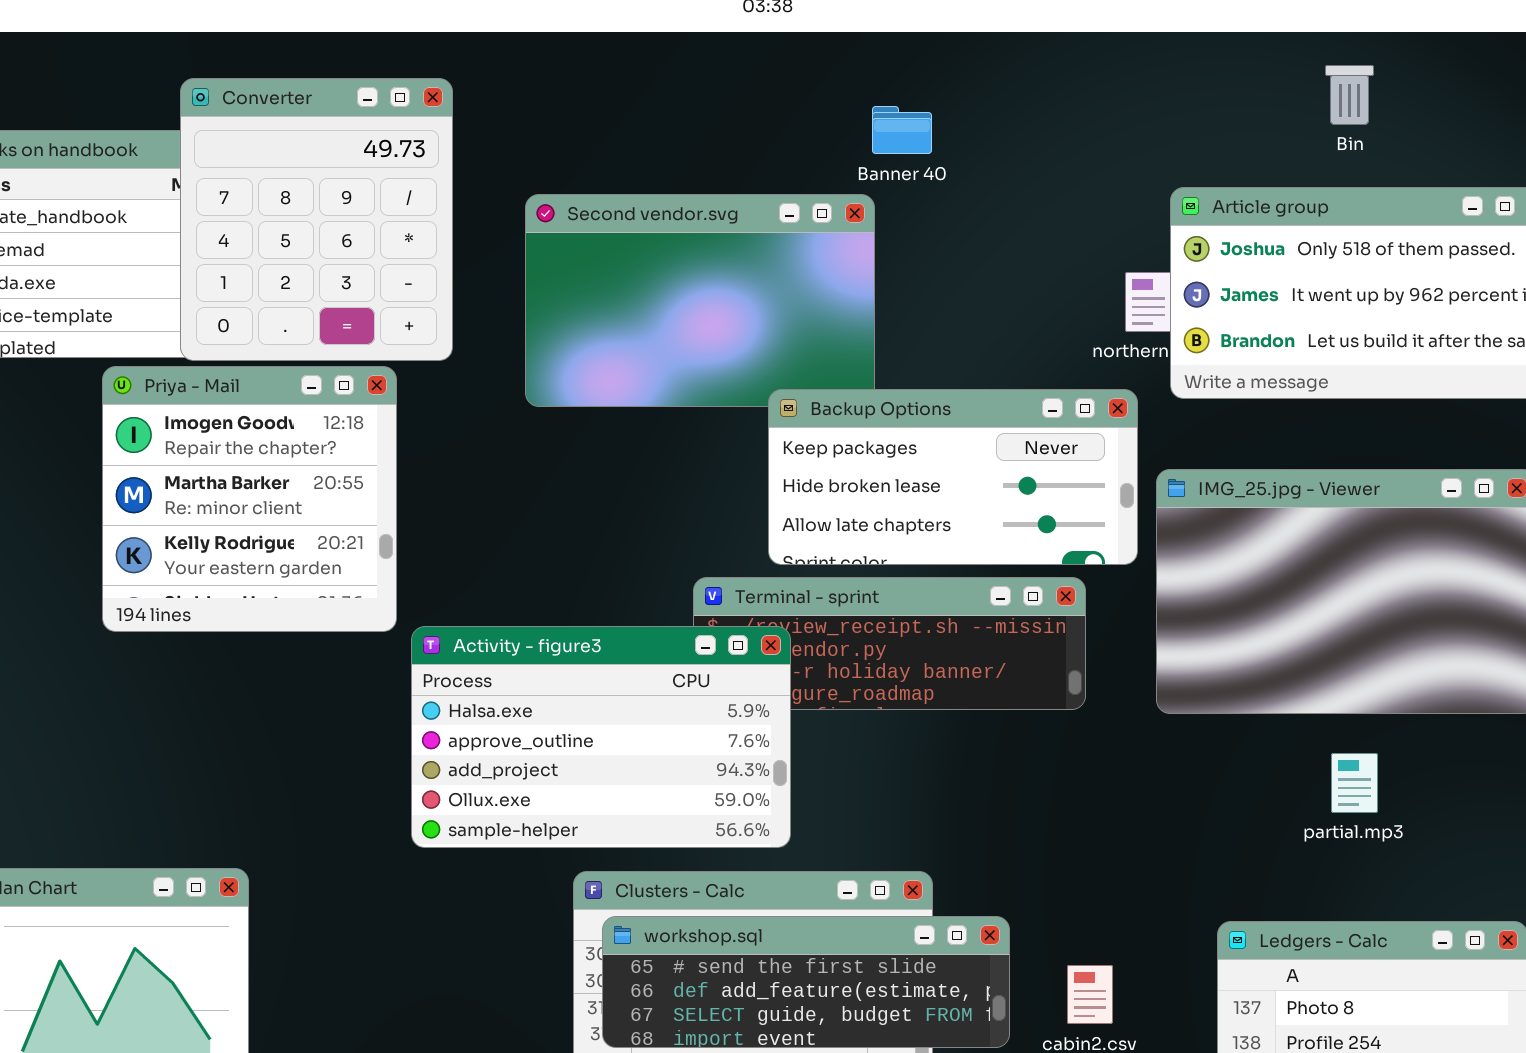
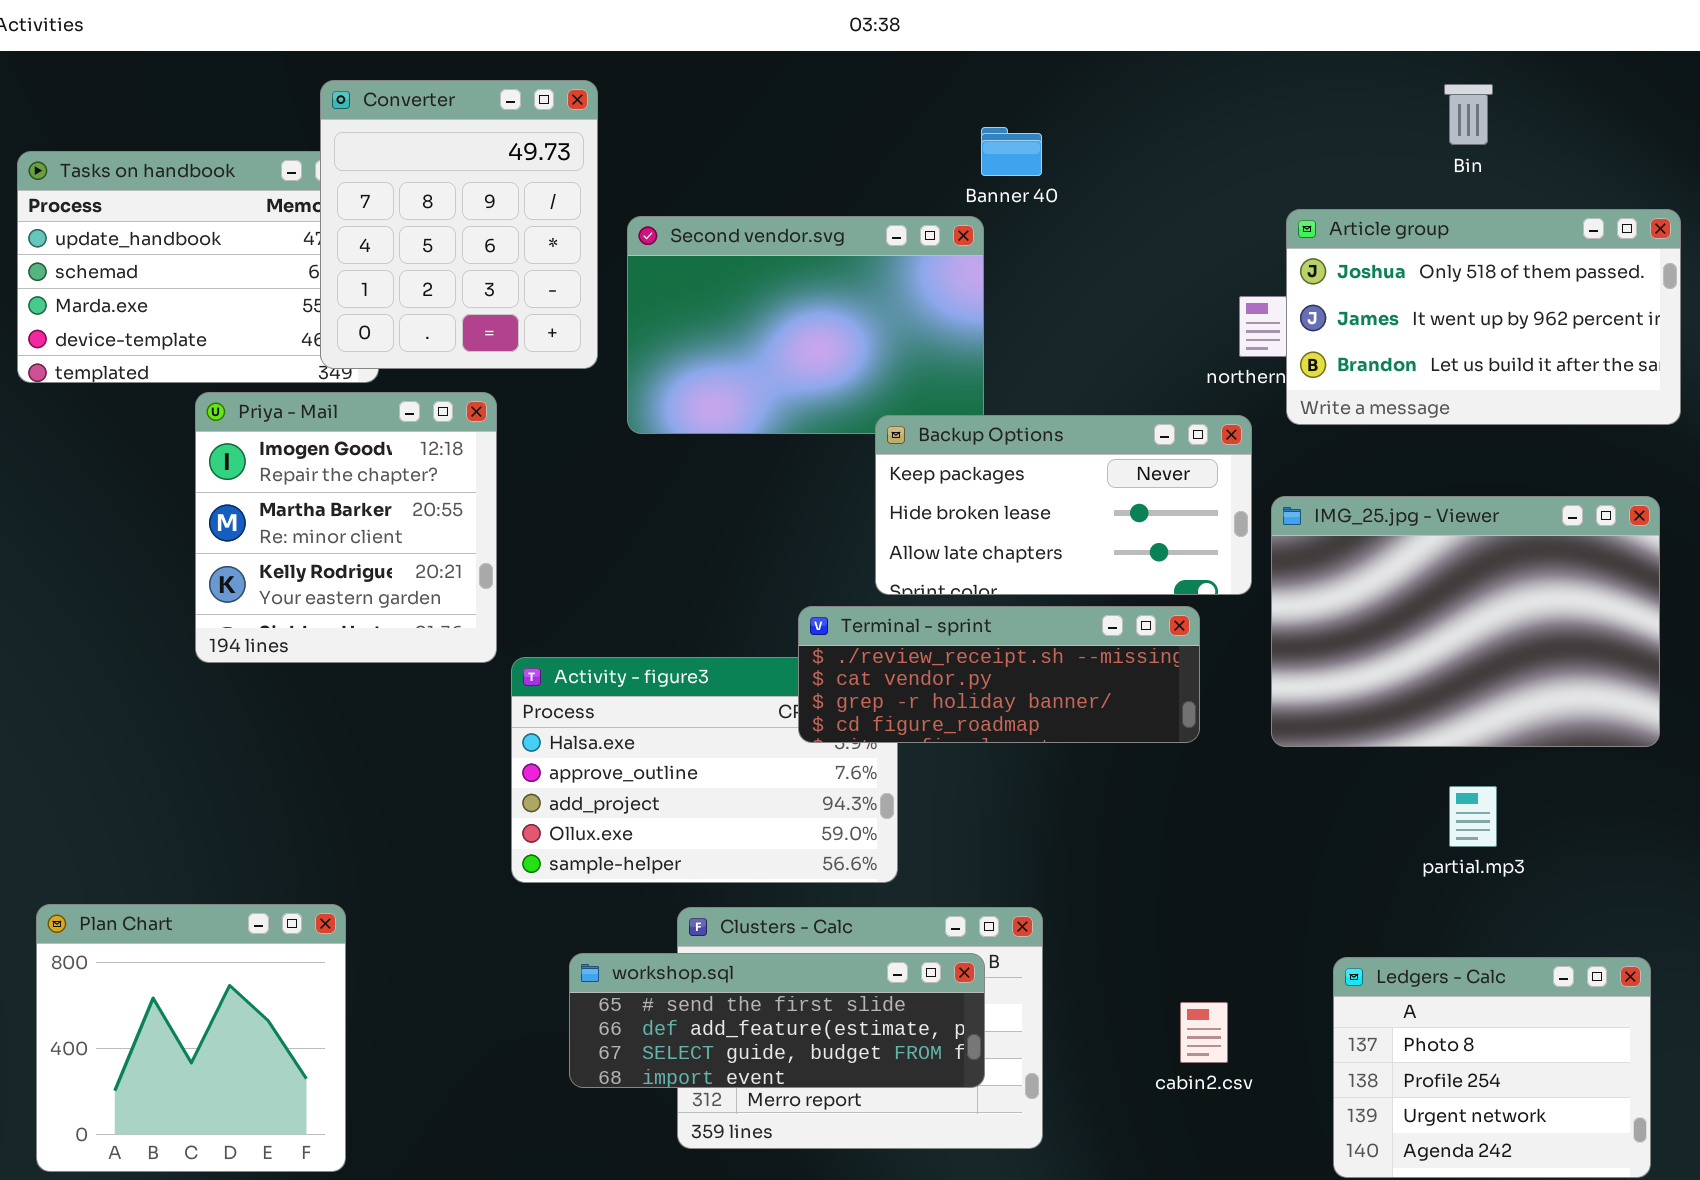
Converter: [180,78,453,361] -> [320,80,598,369], moved
Terminal - sprint: [693,577,1086,710] -> [798,606,1200,743], raised
workshop.sql: [602,916,1010,1048] -> [569,953,985,1088], moved

